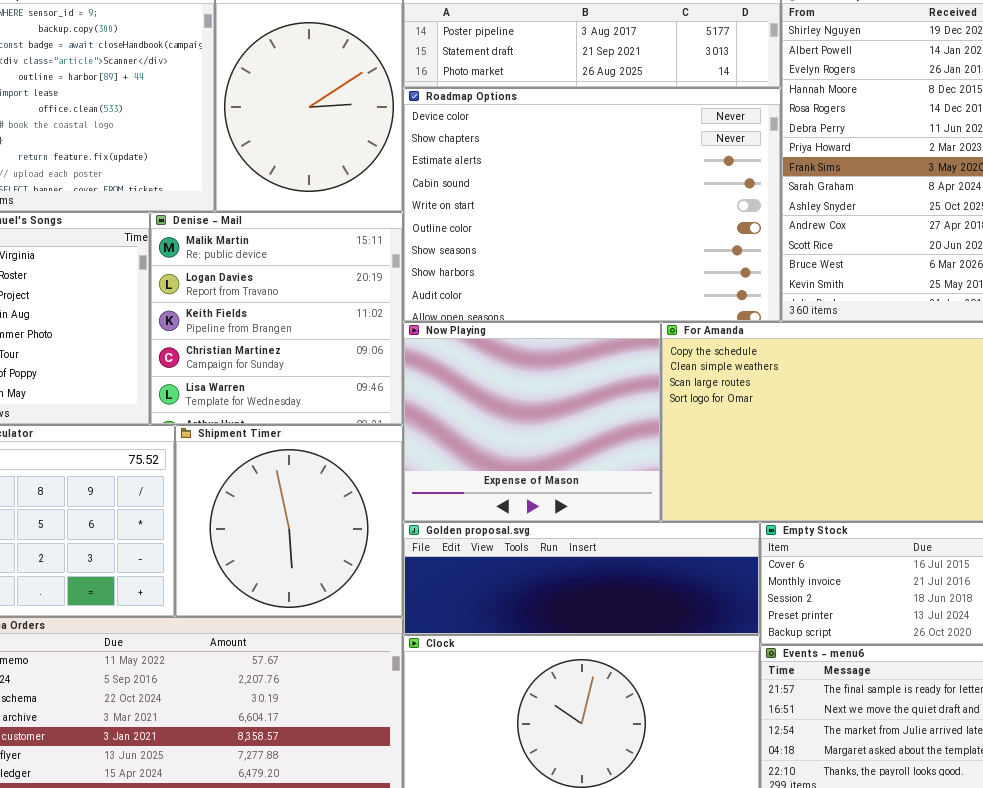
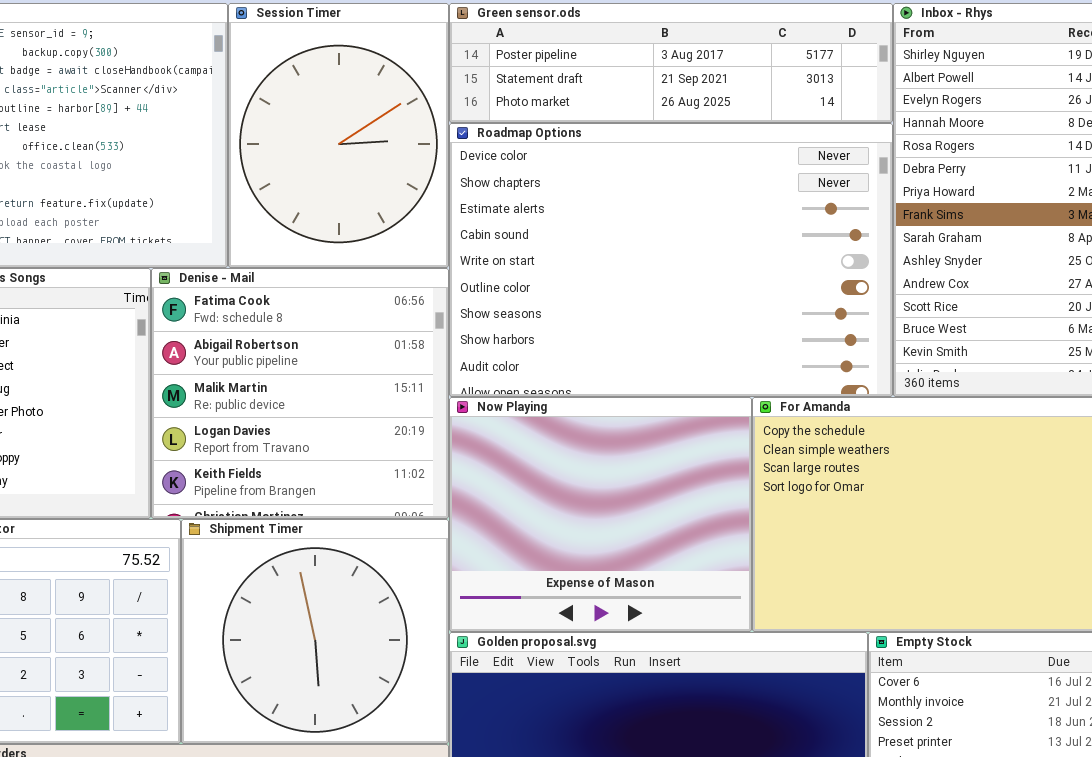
Denise - Mail: [150,212,403,425] -> [151,268,449,519], scrolled up 2 rows

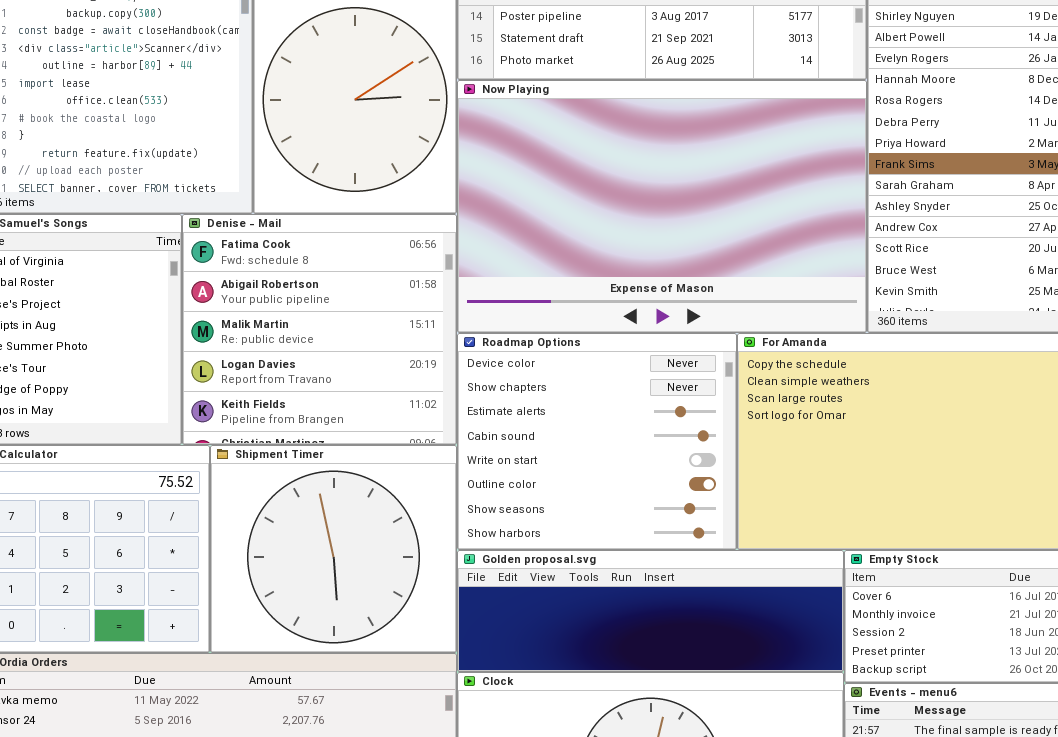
Roadmap Options: [449,123,893,397] -> [457,333,737,550], moved, resized
Now Playing: [449,397,752,632] -> [457,80,867,333], moved, resized

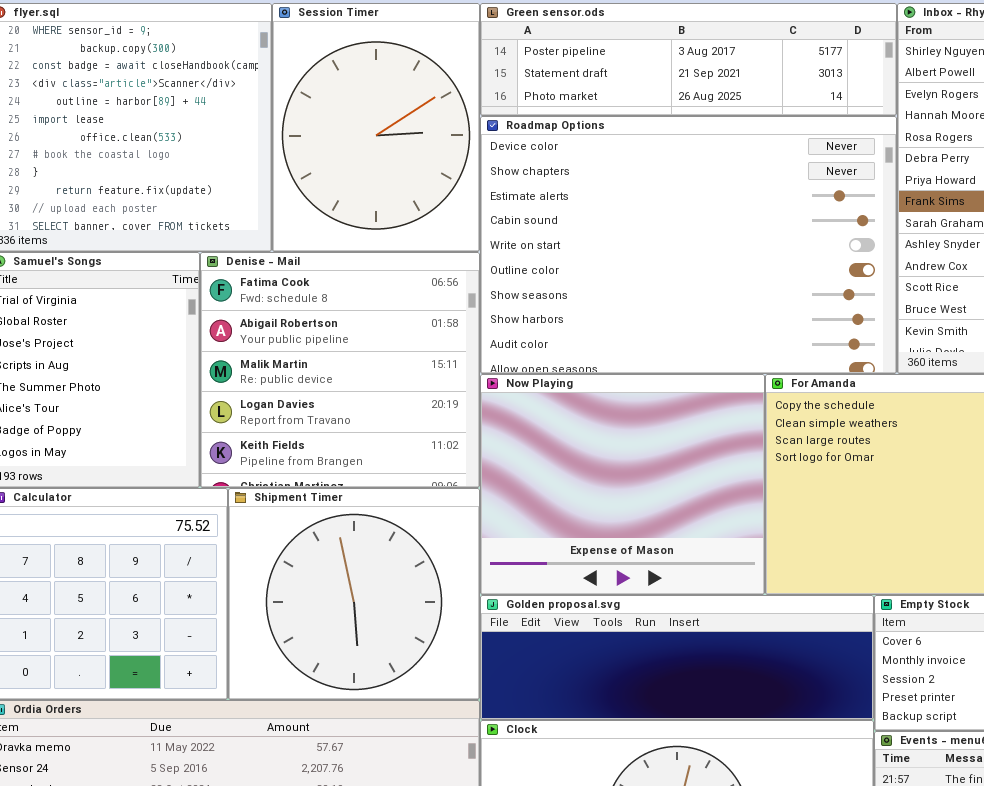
Now Playing: [457,80,867,333] -> [480,374,765,595], moved, resized
Roadmap Options: [457,333,737,550] -> [480,116,897,374], moved, resized

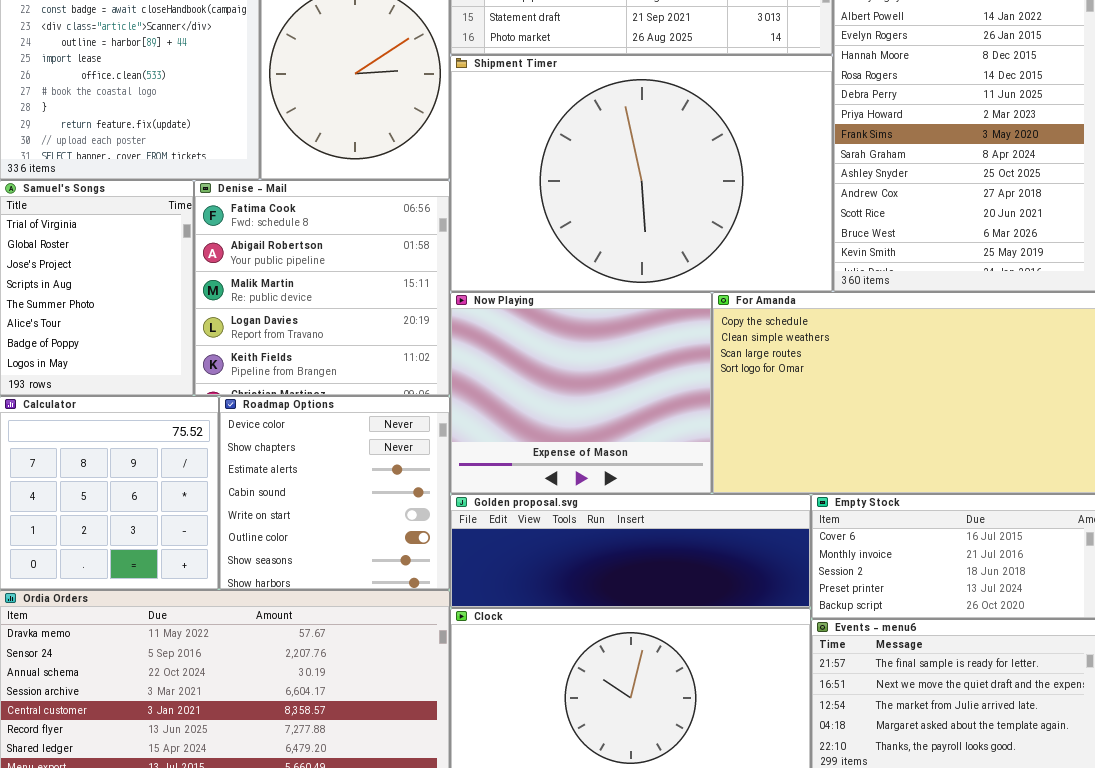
Roadmap Options: [480,116,897,374] -> [219,396,450,590], moved, resized
Shipment Timer: [228,488,480,700] -> [450,55,833,292], moved, resized

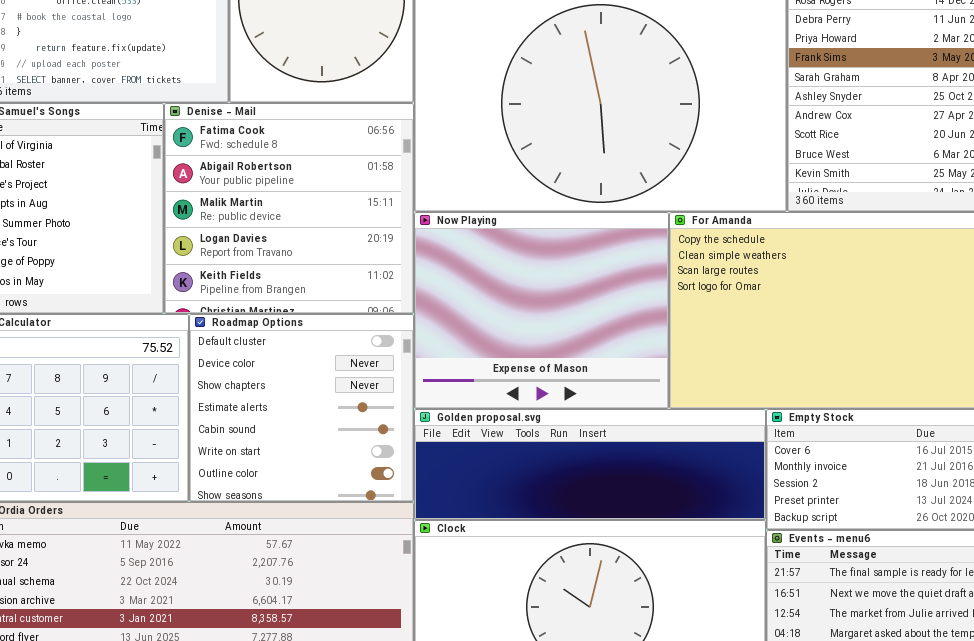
Roadmap Options: [219,396,450,590] -> [189,314,414,502], scrolled up 1 row

